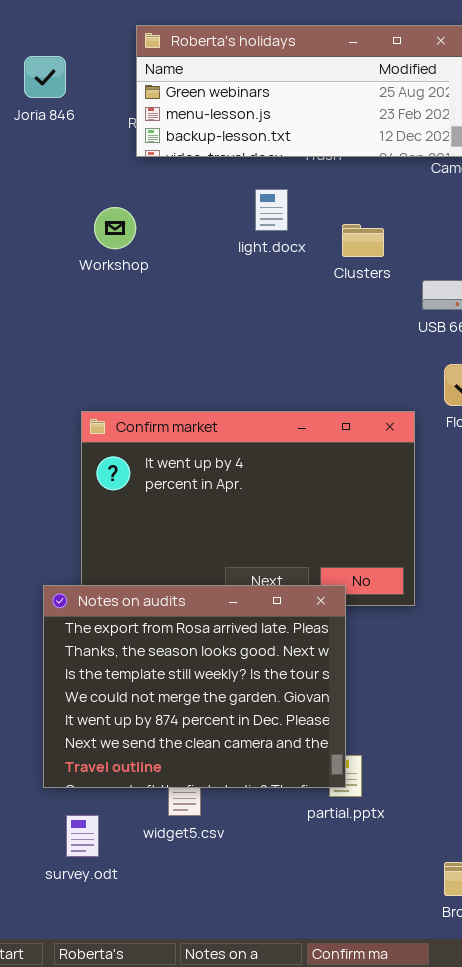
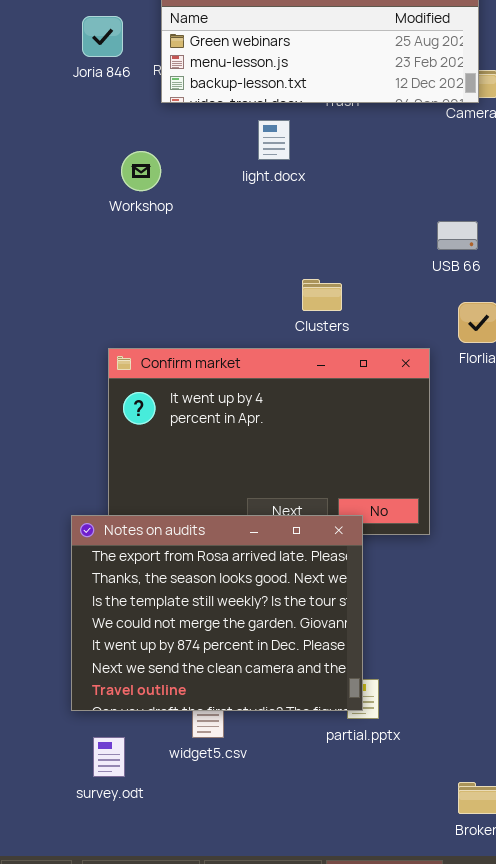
Joria 846: [24,56,66,98] -> [82,16,123,57], moved
light.docx: [255,189,288,231] -> [258,120,290,160], moved
Clusters: [342,224,384,257] -> [302,279,342,311], moved

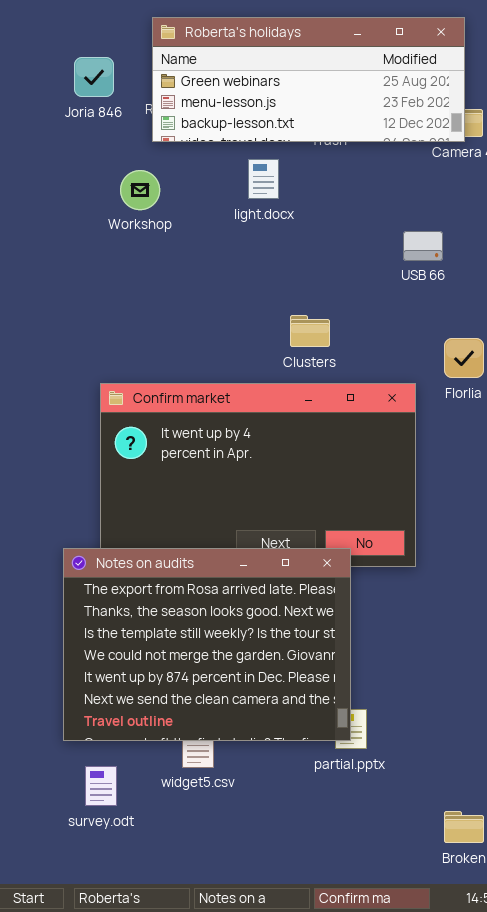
Workshop: [121,151,161,191] -> [120,170,160,210], moved
USB 66: [437,221,478,250] -> [403,231,443,261], moved

